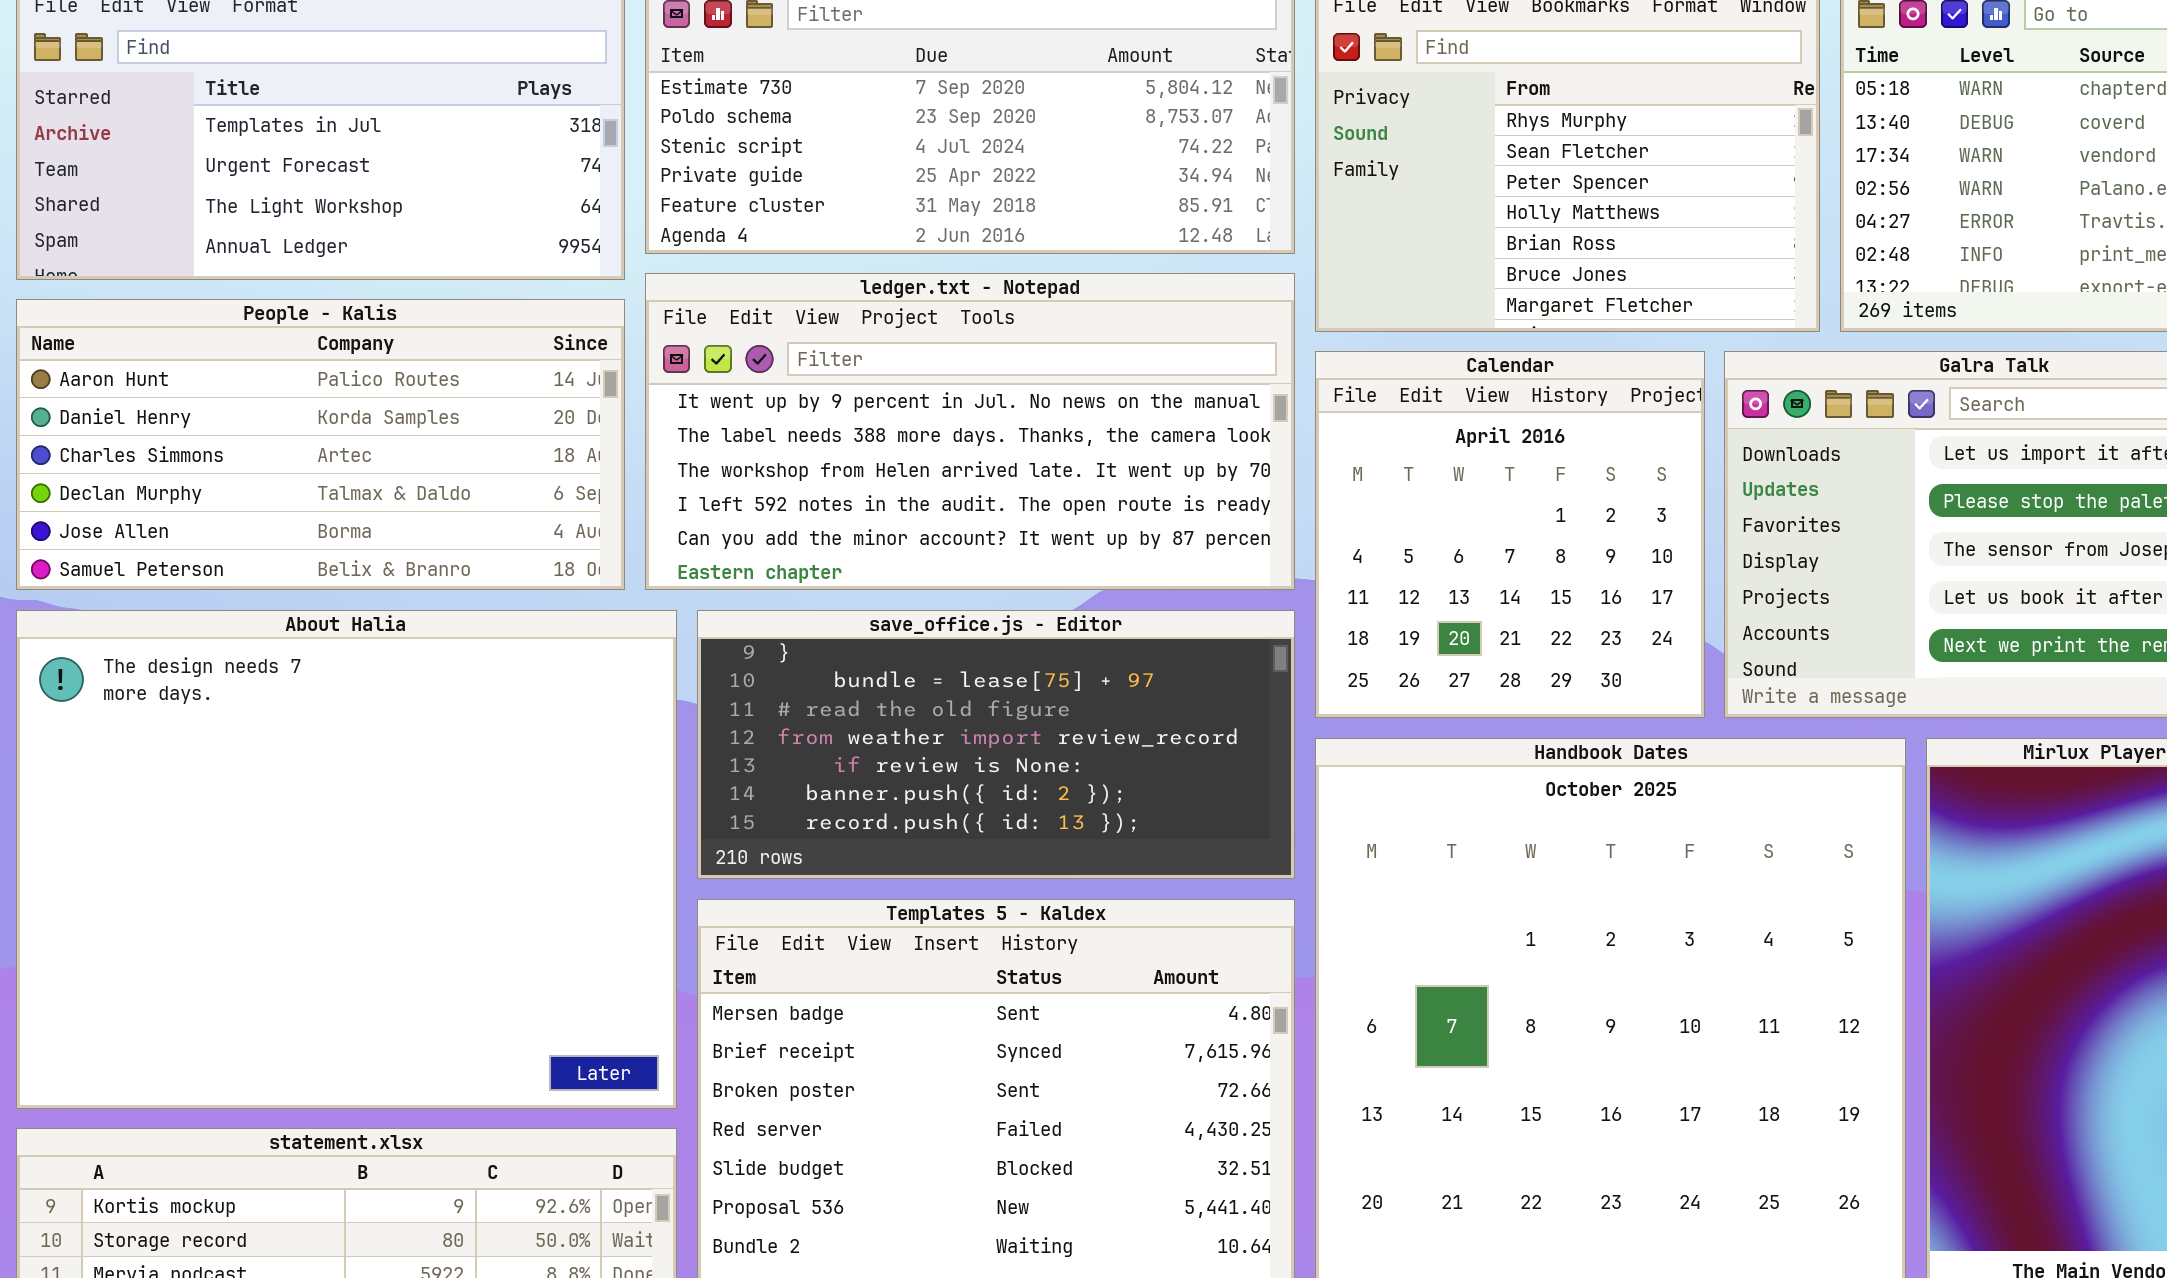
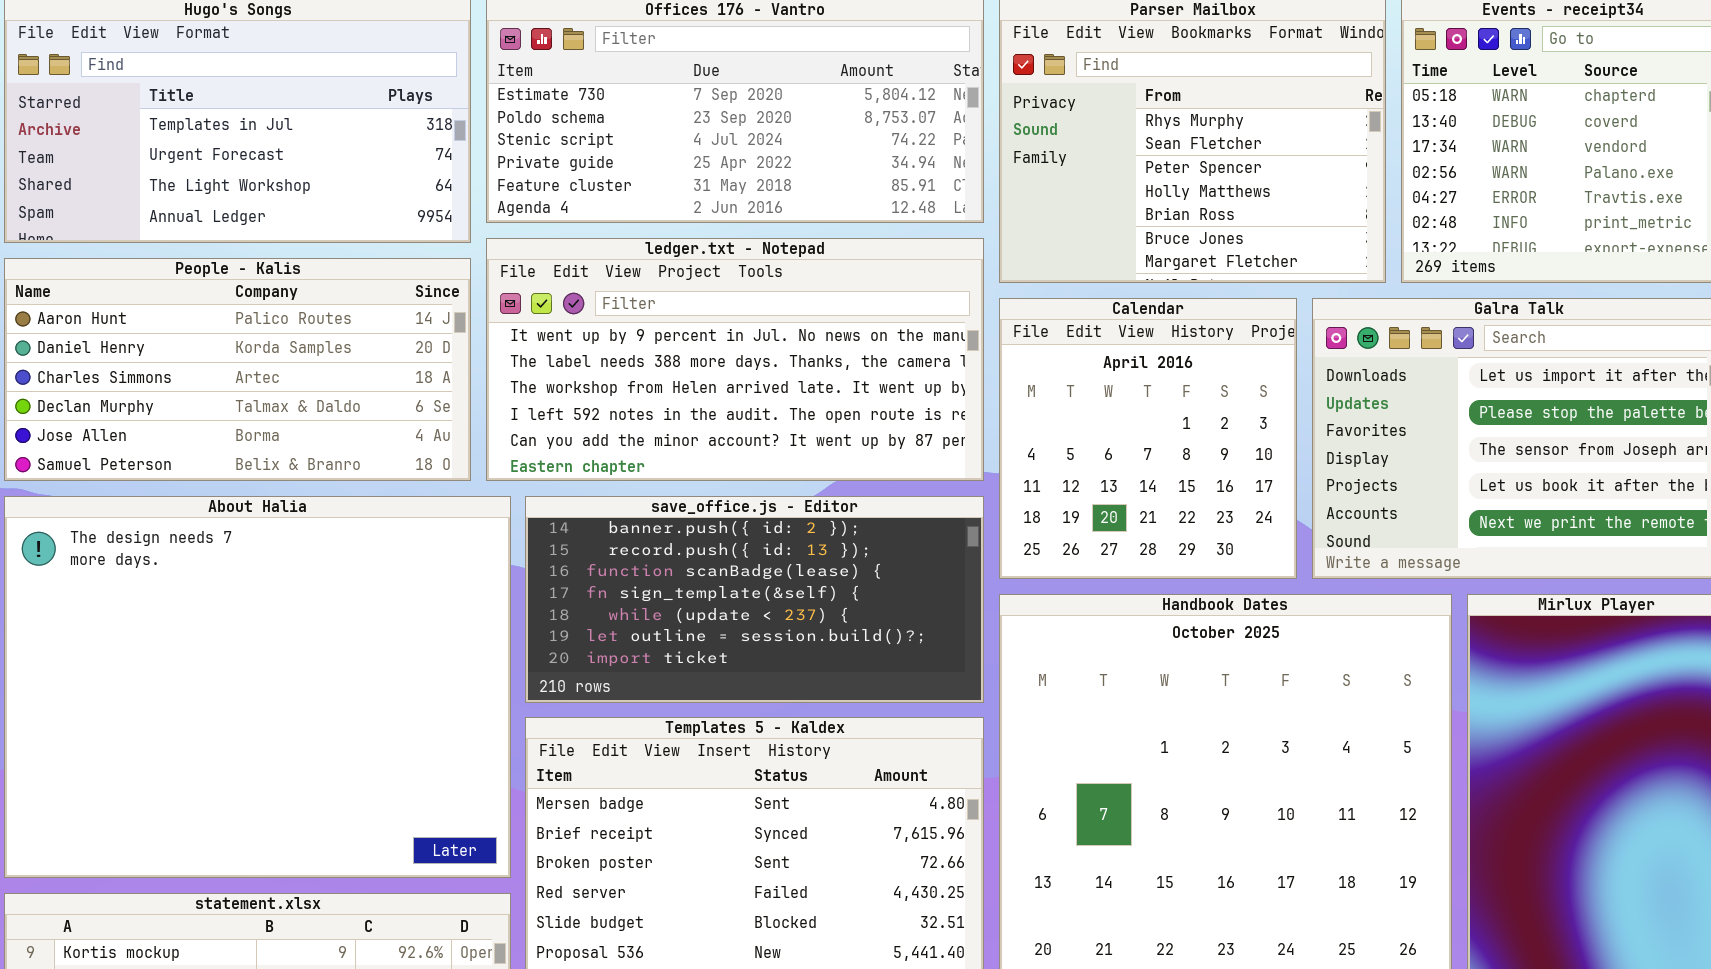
save_office.js - Editor: [697,610,1295,879] -> [525,496,984,703], scrolled down 5 rows

